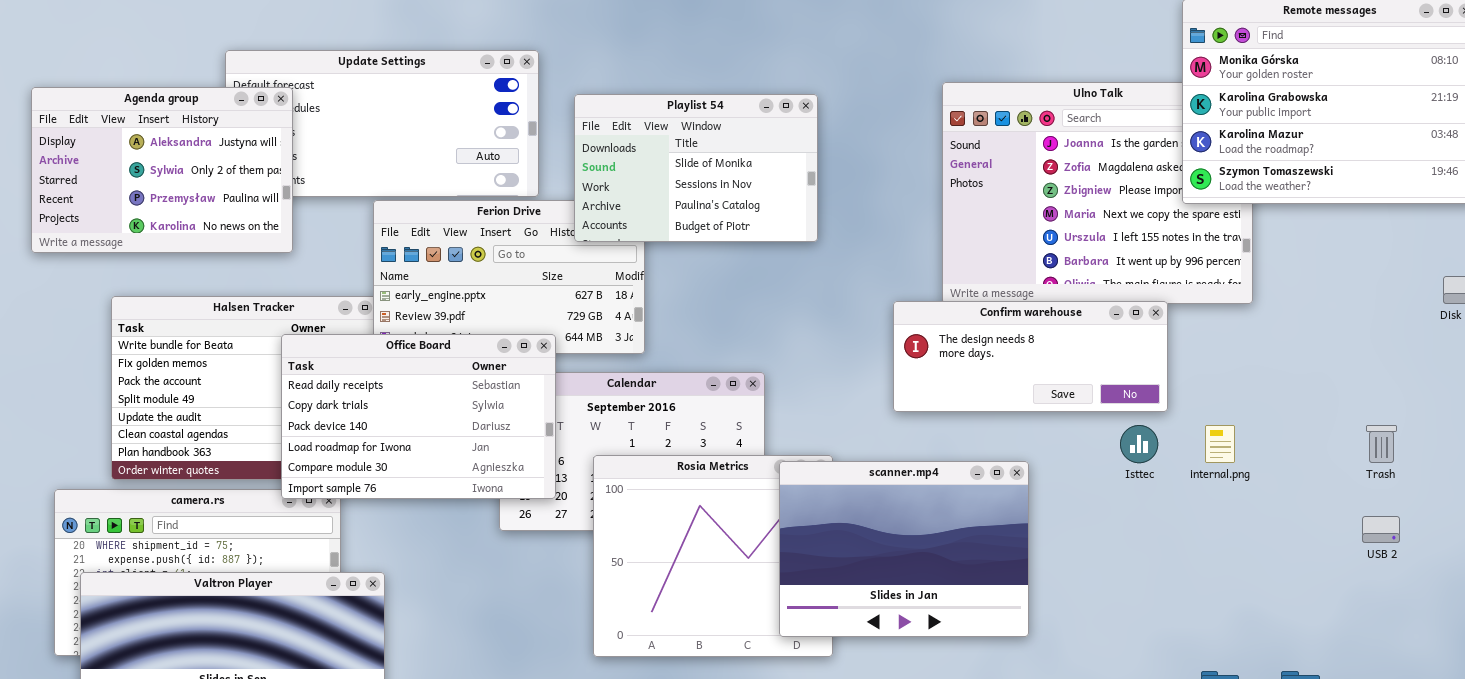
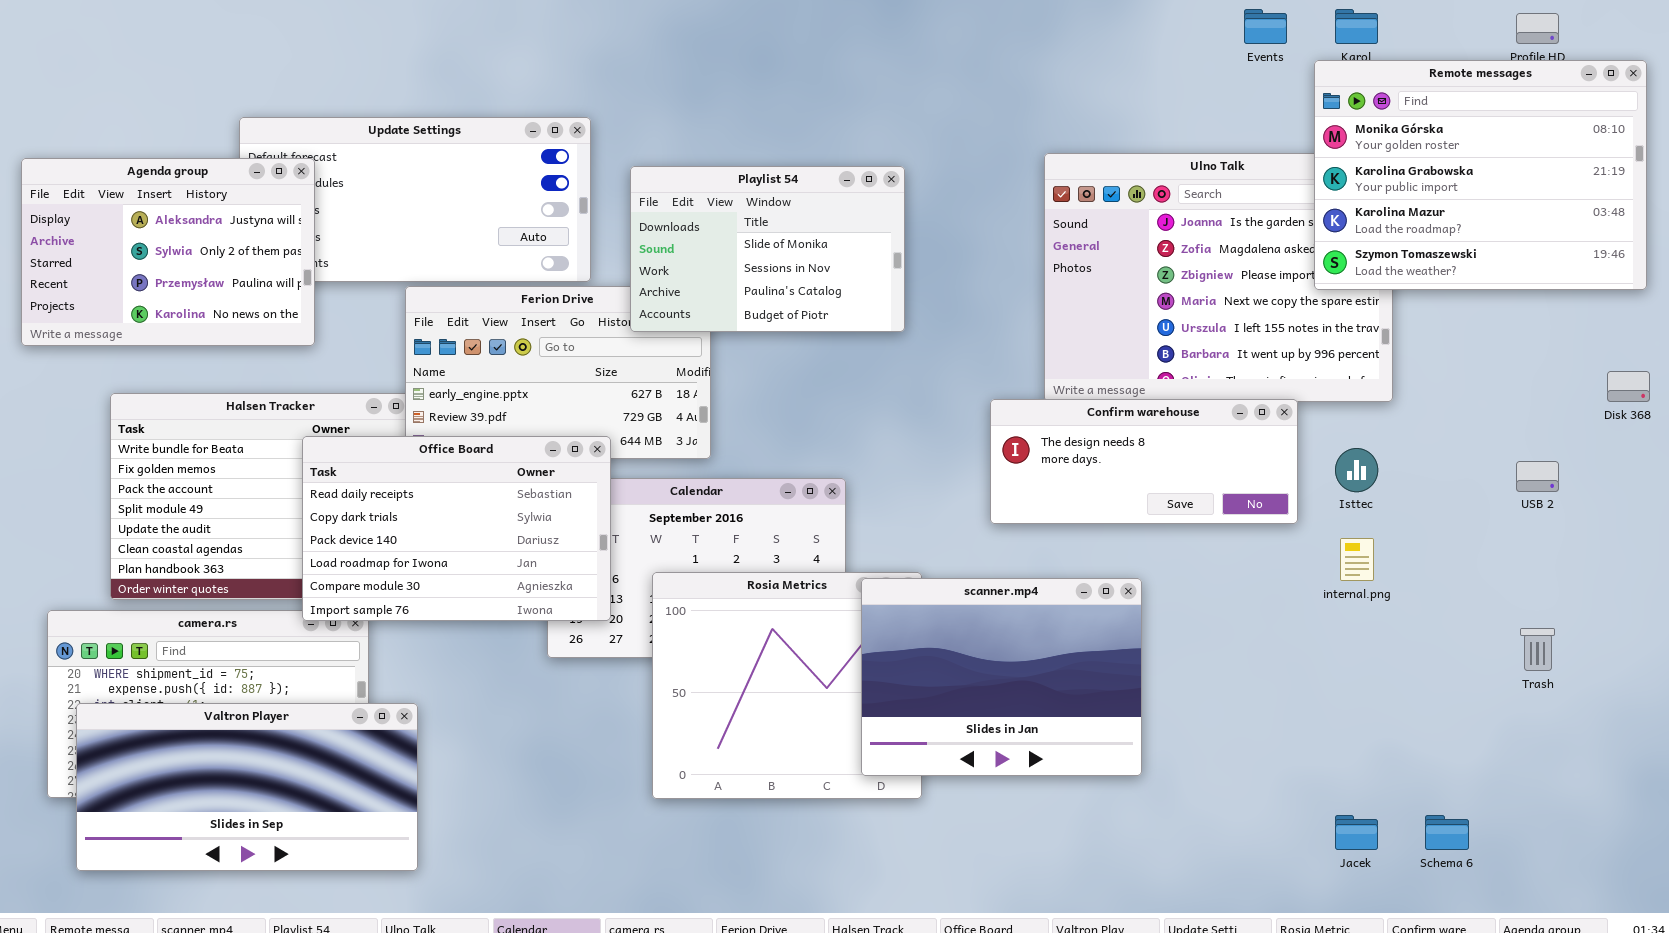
Isttec: [1120,425,1158,463] -> [1335,448,1378,492], moved
Trash: [1366,425,1397,463] -> [1520,628,1555,671], moved
USB 2: [1362,516,1400,543] -> [1516,461,1559,492], moved

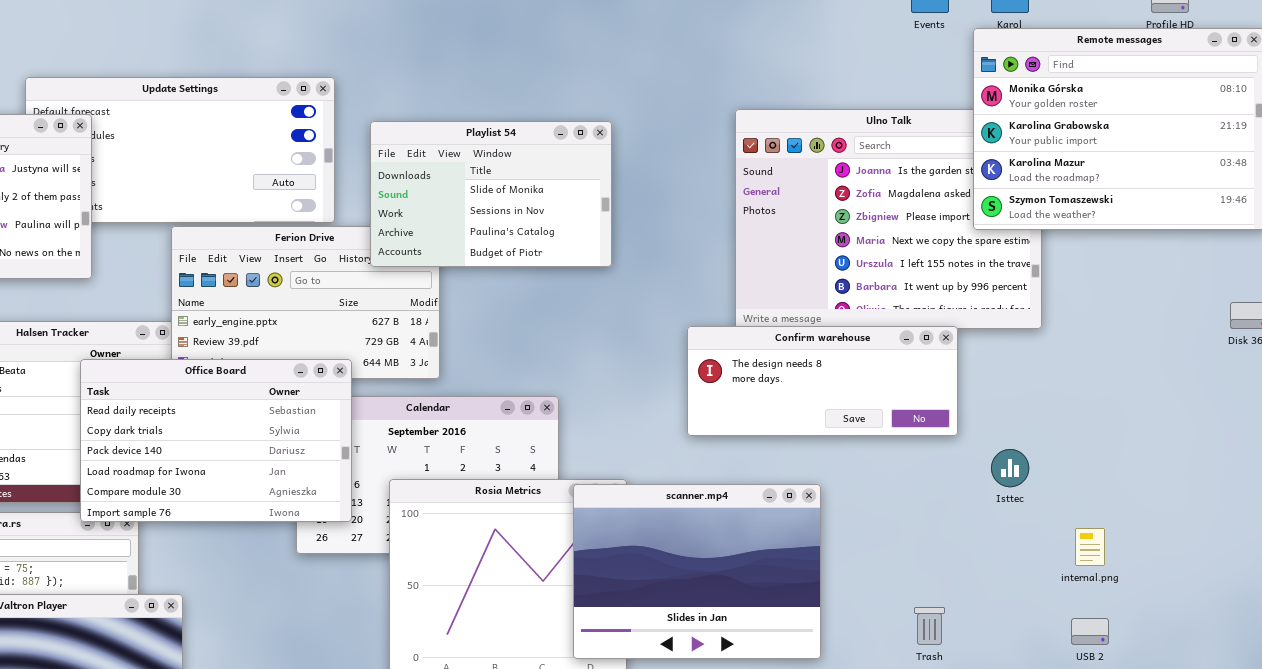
Isttec: [1335,448,1378,492] -> [991,449,1029,487], moved
USB 2: [1516,461,1559,492] -> [1071,618,1109,645], moved
internal.png: [1340,538,1374,581] -> [1075,528,1105,566], moved
Trash: [1520,628,1555,671] -> [914,607,945,645], moved

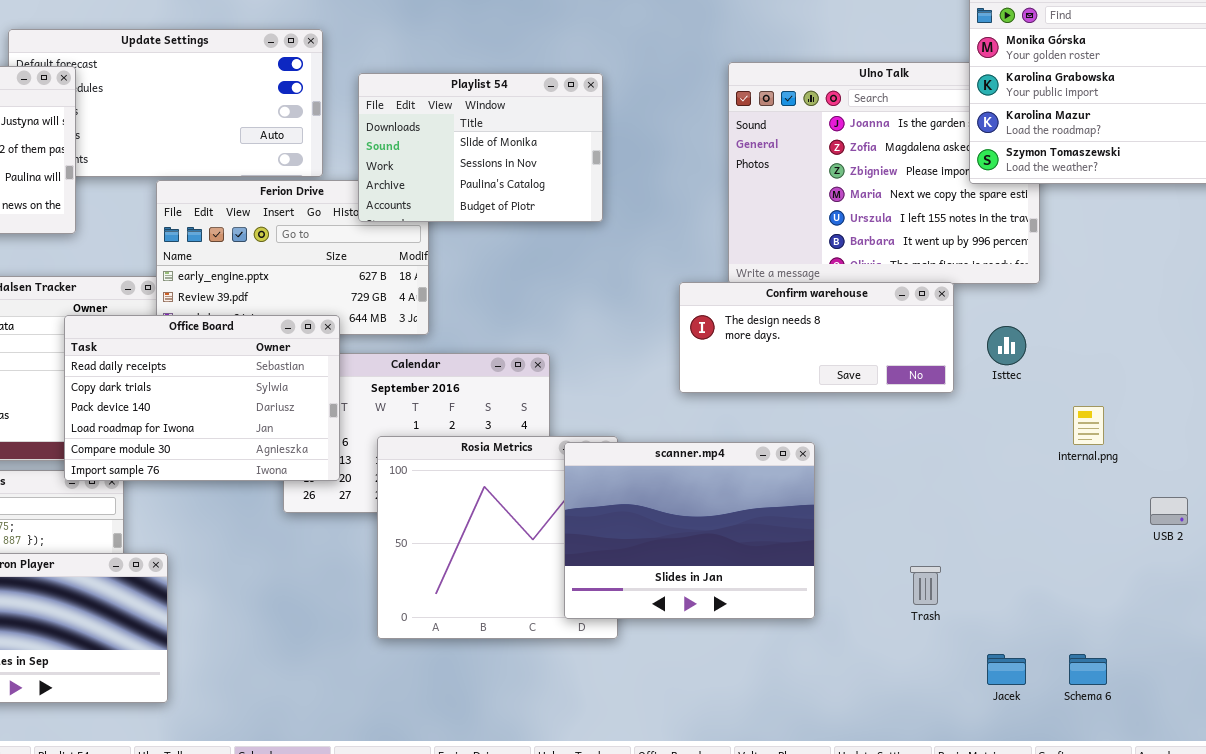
Isttec: [991,449,1029,487] -> [987,326,1026,365], moved
internal.png: [1075,528,1105,566] -> [1073,406,1104,445], moved
USB 2: [1071,618,1109,645] -> [1150,497,1188,525], moved

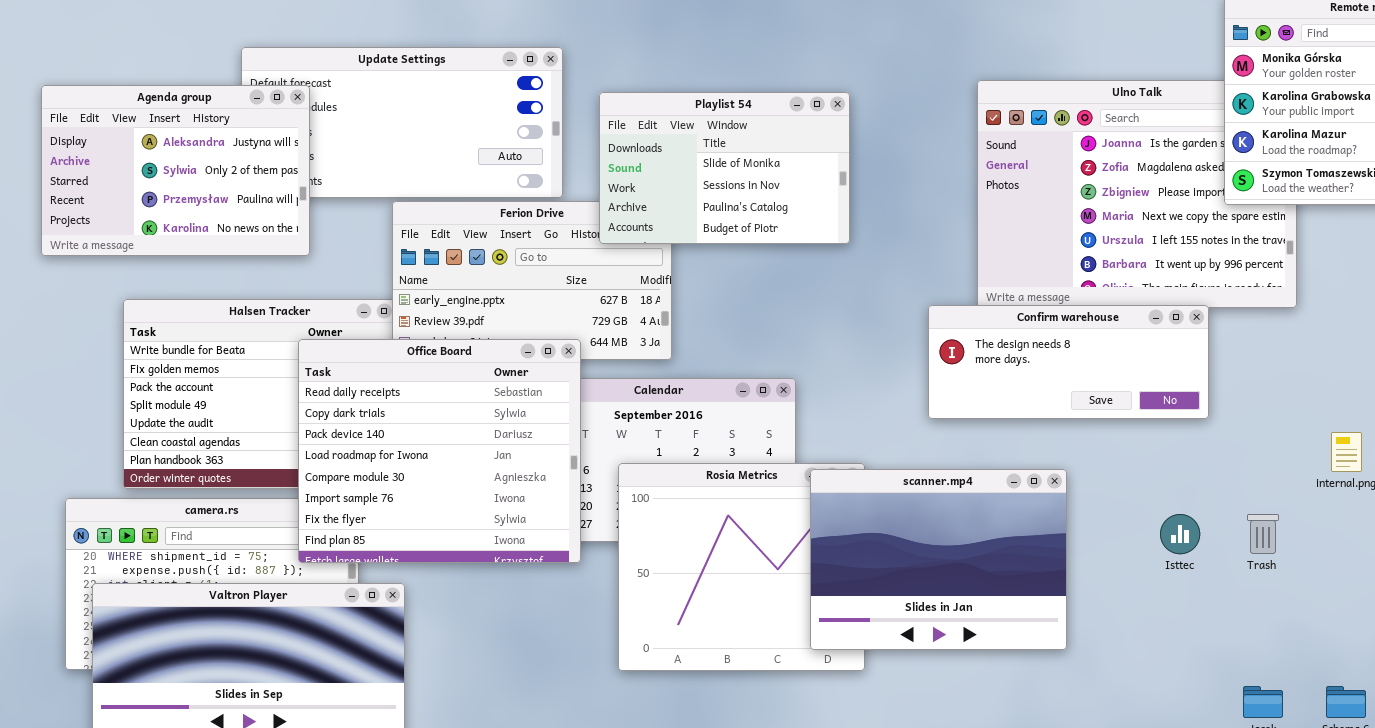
Office Board: [64,315,340,481] -> [298,339,581,563], resized
Isttec: [987,326,1026,365] -> [1160,514,1200,554], moved
Trash: [910,566,941,605] -> [1247,514,1279,554], moved

